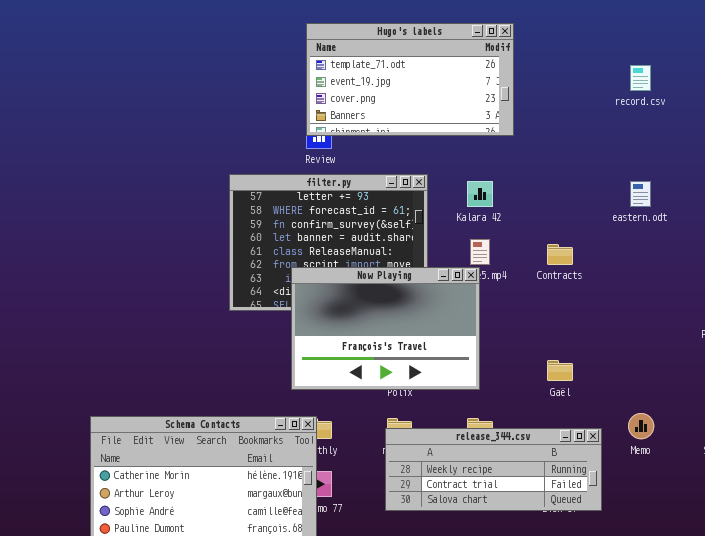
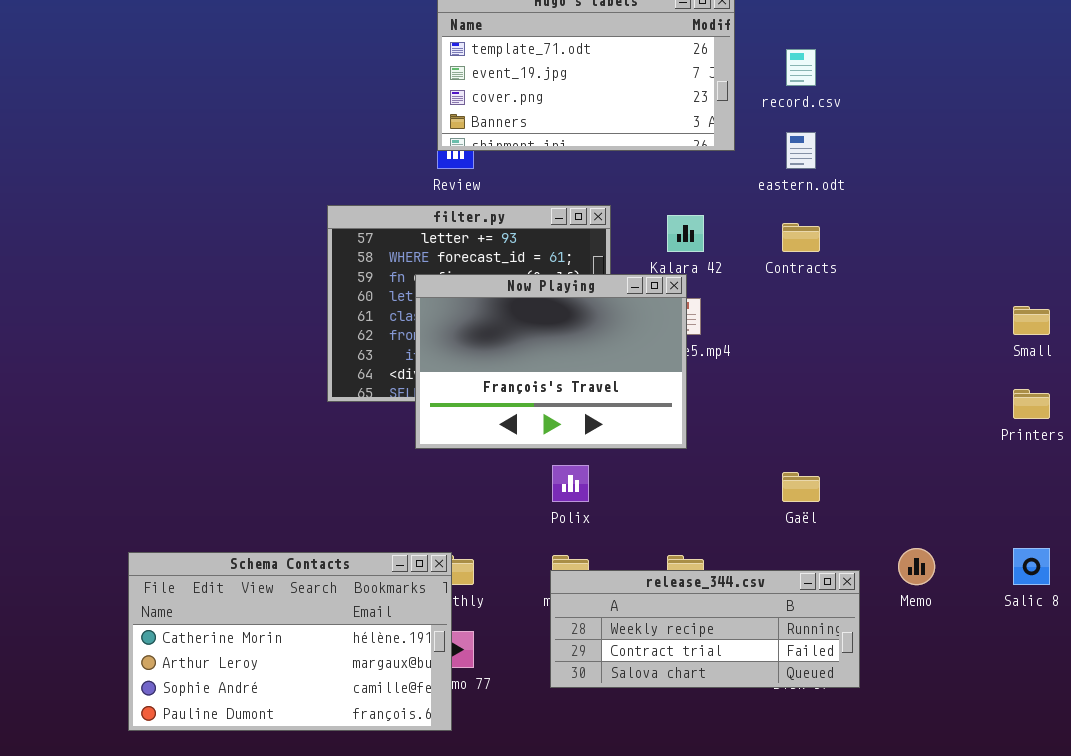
record.csv: [630,65,651,91] -> [786,49,816,86], moved
eastern.odt: [630,181,651,207] -> [786,132,816,169], moved
Contracts: [547,244,573,265] -> [782,223,820,252], moved
Now Playing: [291,267,480,390] -> [415,274,687,449], moved

